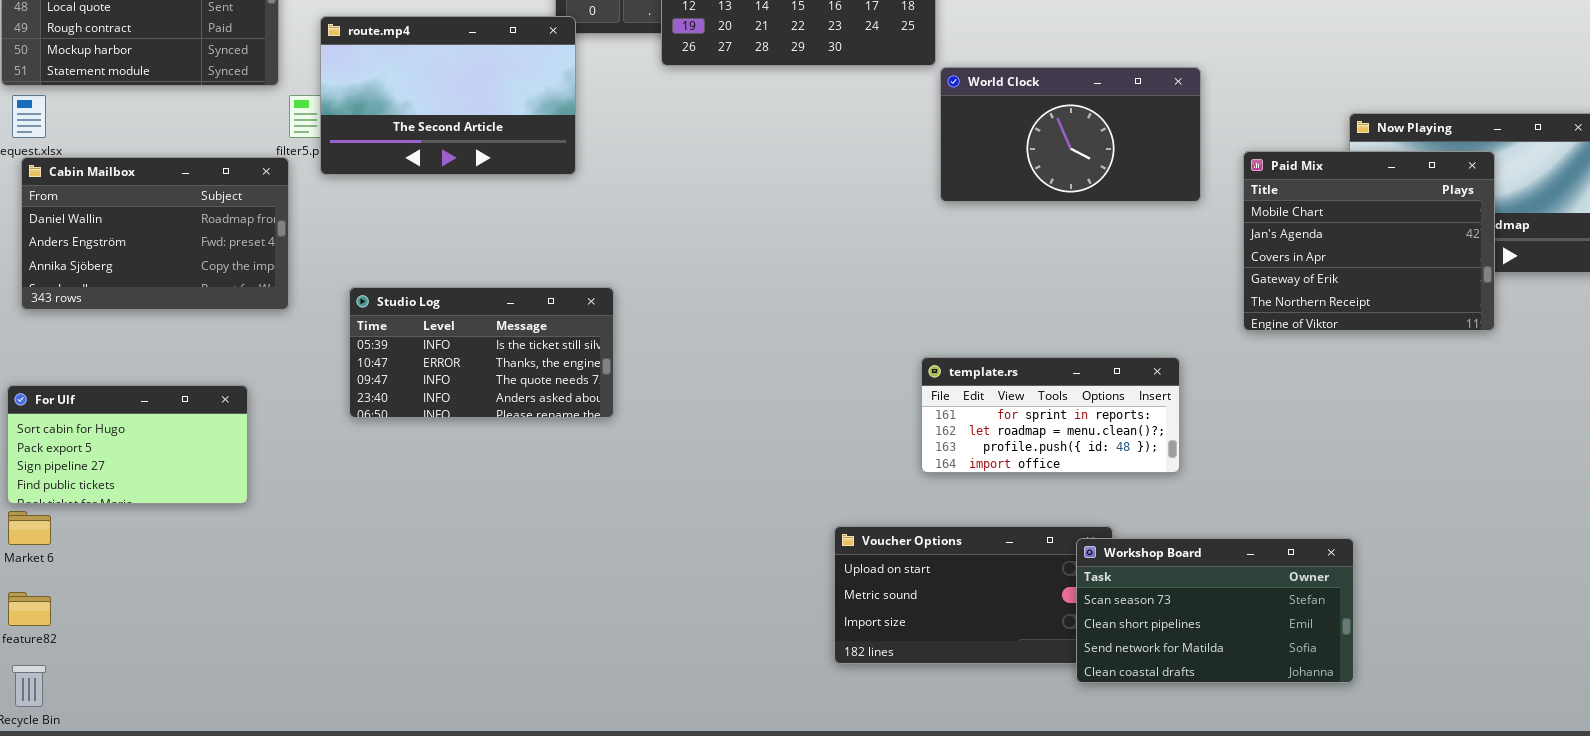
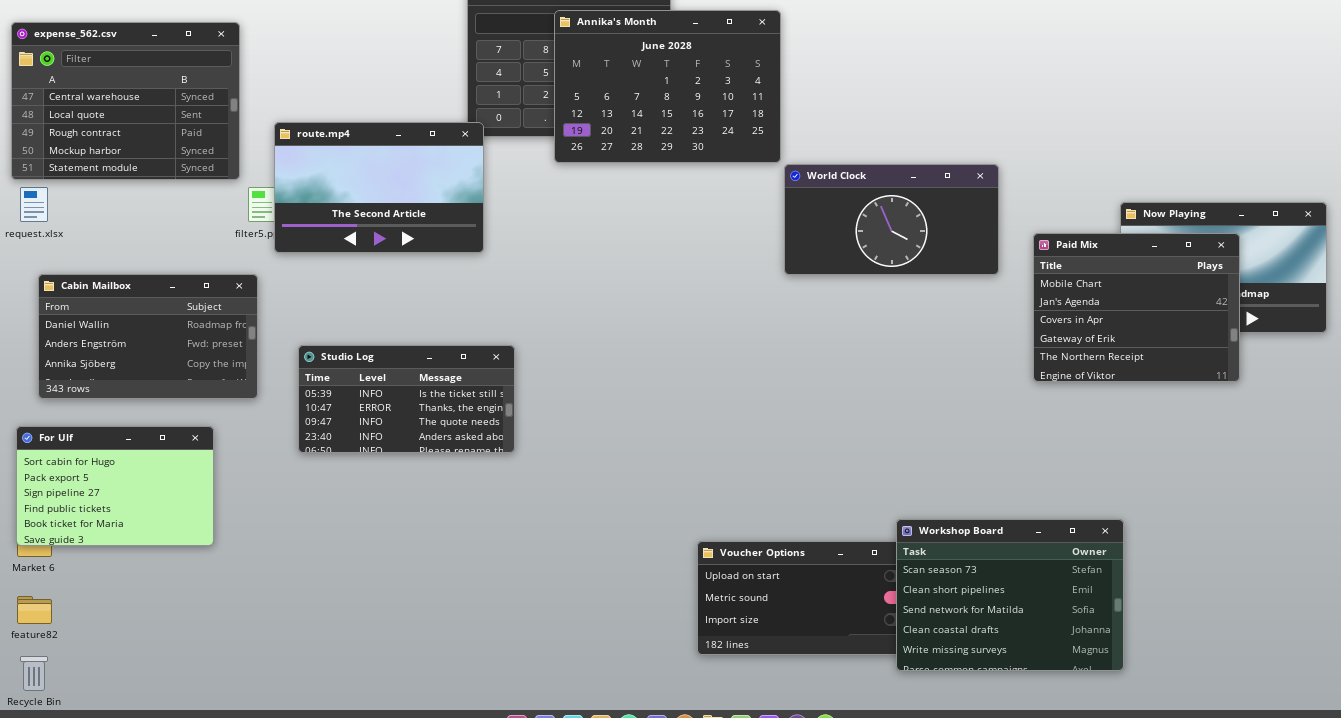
Cabin Mailbox: [21,157,289,310] -> [38,274,258,399], moved
template.rs: [921,357,1180,473] -> none, closed
For Ulf: [7,385,248,504] -> [16,426,214,546], resized
Workshop Board: [1076,538,1354,683] -> [896,519,1124,671], resized

